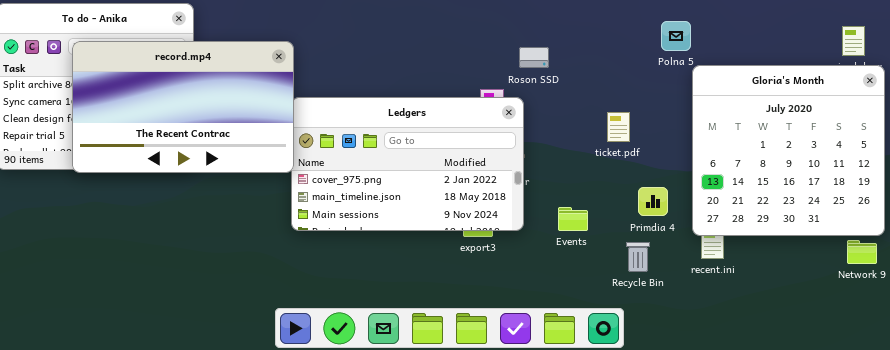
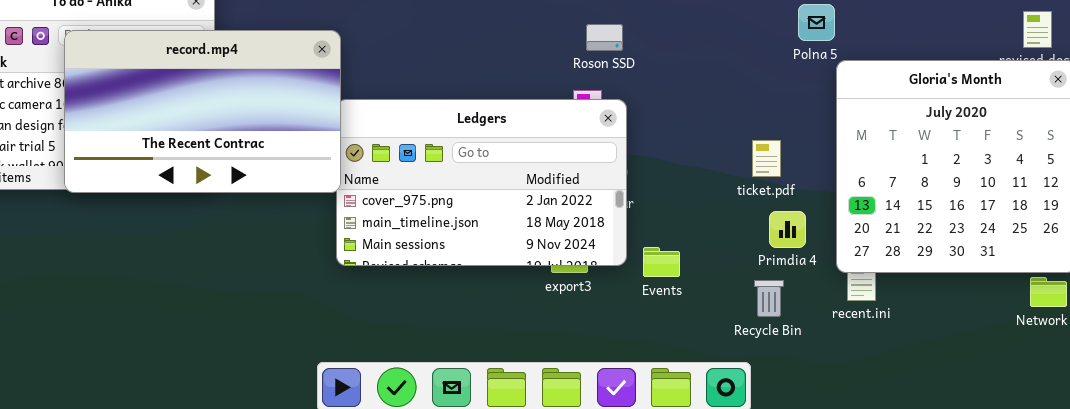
Roson SSD: [519,47,549,68] -> [586,24,623,51], moved
ticket.pdf: [607,112,630,142] -> [752,140,781,177], moved
Events: [558,207,588,231] -> [643,247,680,277], moved

